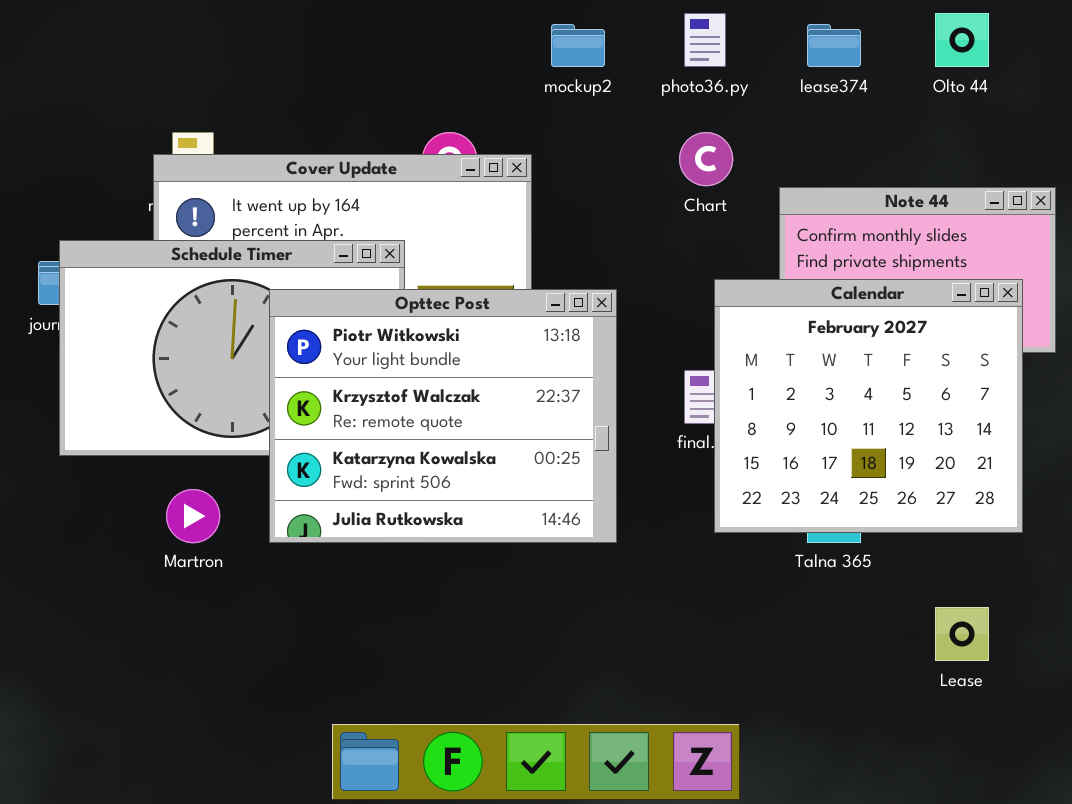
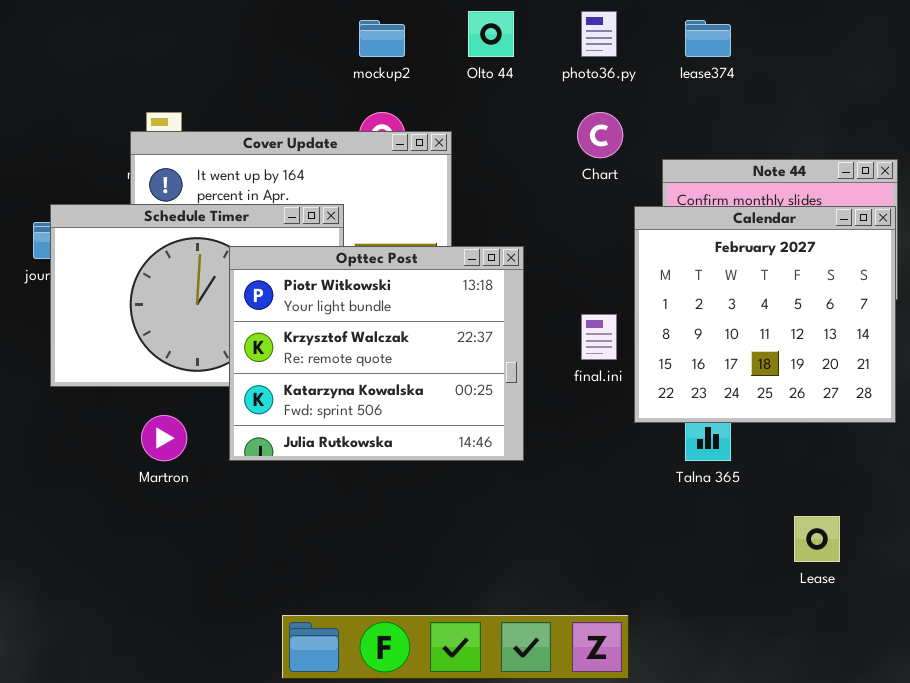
Olto 44: [935,13,989,67] -> [468,11,514,57], moved
mockup2: [551,24,605,67] -> [359,20,405,57], moved
Calendar: [714,279,1023,533] -> [634,206,896,423], moved

